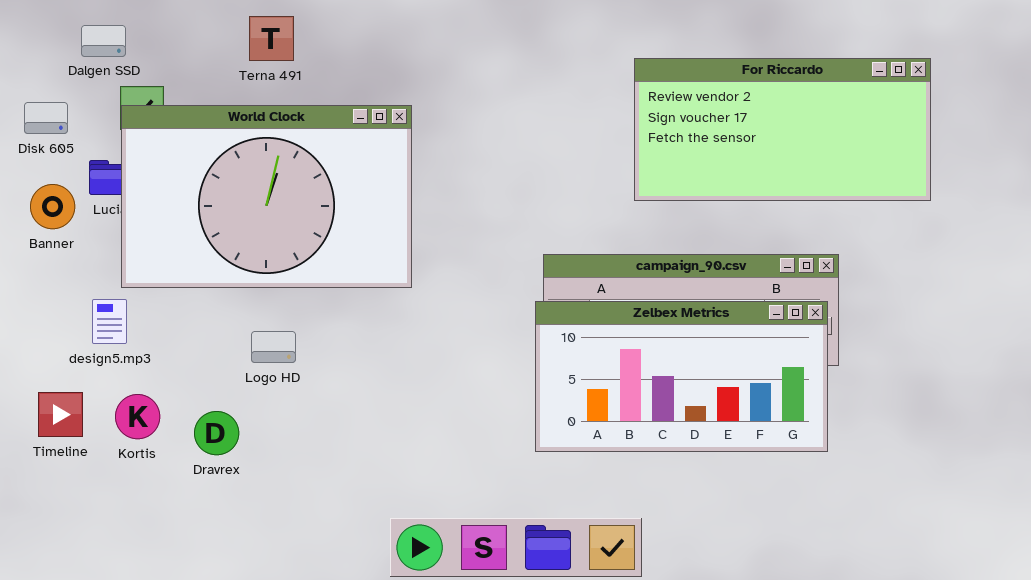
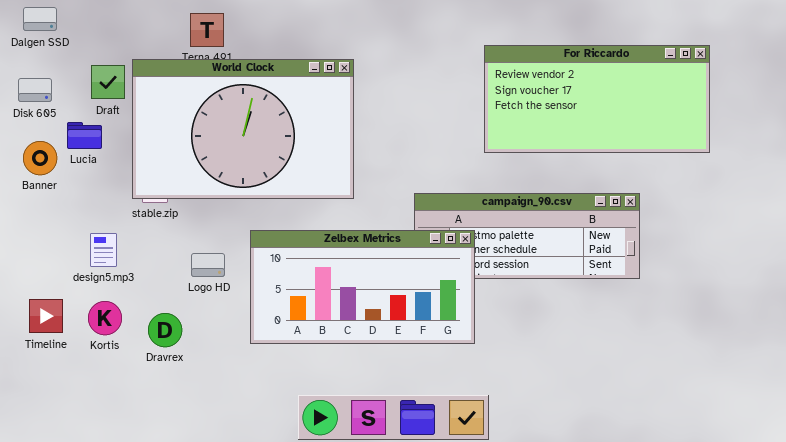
Dalgen SSD: [81,25,126,57] -> [23,7,57,31], moved
World Clock: [121,105,412,288] -> [132,59,354,199], moved
design5.mp3: [92,299,127,344] -> [90,233,117,267], moved
Zelbex Metrics: [535,301,828,452] -> [250,230,475,344], moved

